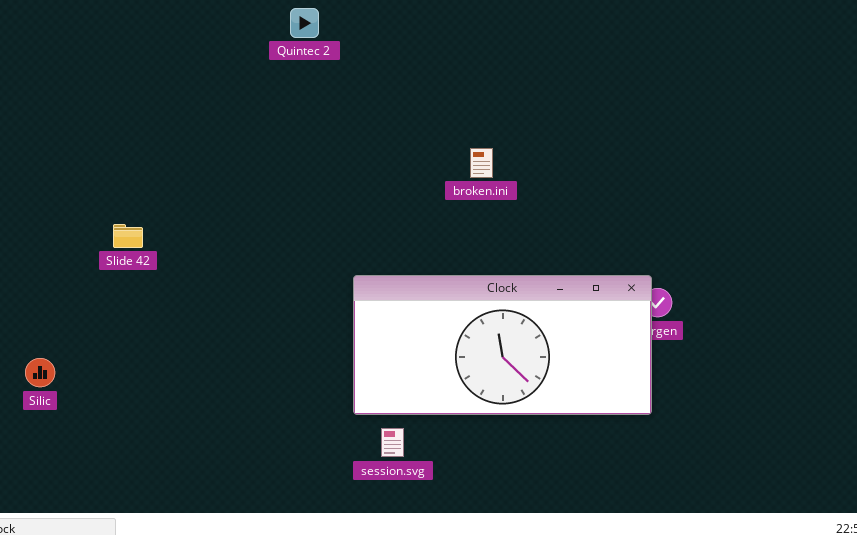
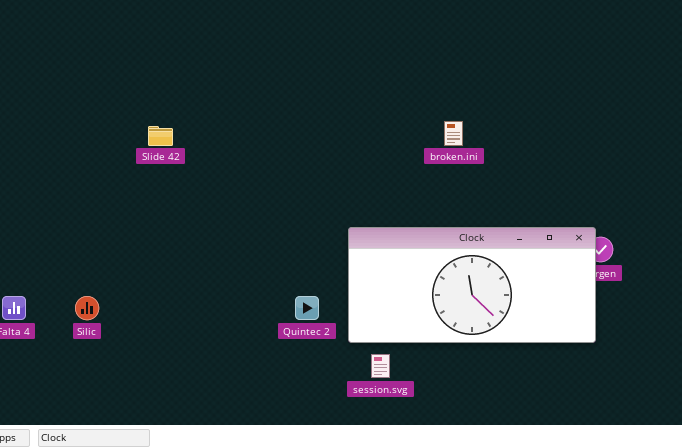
Quintec 2: [290,8,319,38] -> [295,296,319,320], moved
Slide 42: [113,224,143,248] -> [148,126,173,146], moved

